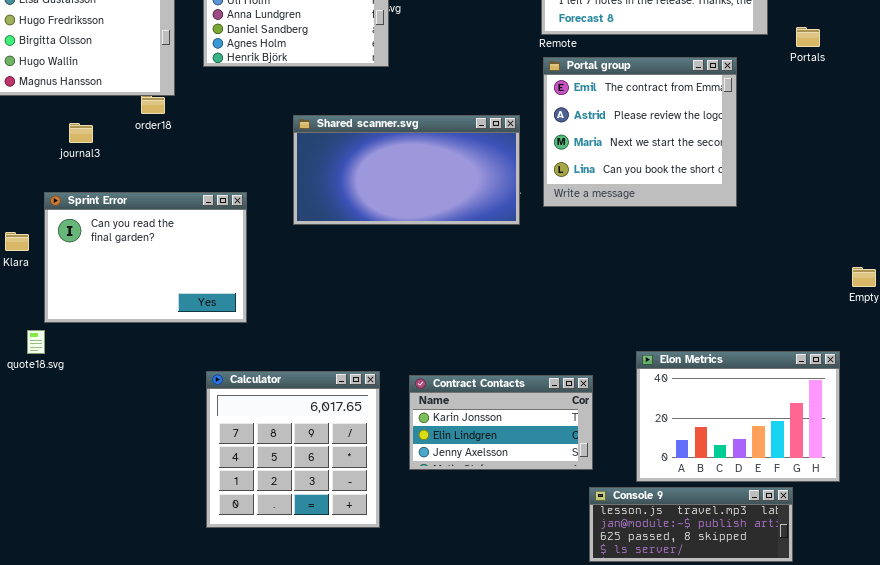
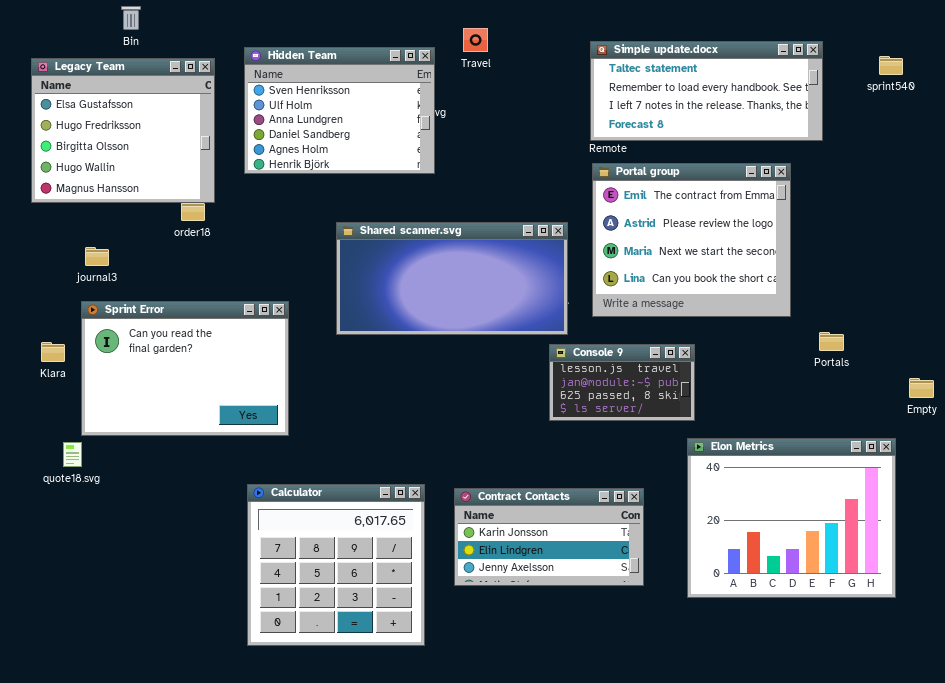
Portals: [796,27,820,47] -> [819,332,844,351], moved
journal3: [69,123,93,143] -> [85,247,109,266], moved
Elon Metrics: [636,351,840,482] -> [687,438,896,598], resized
Console 9: [589,487,793,562] -> [549,344,695,421], moved, resized

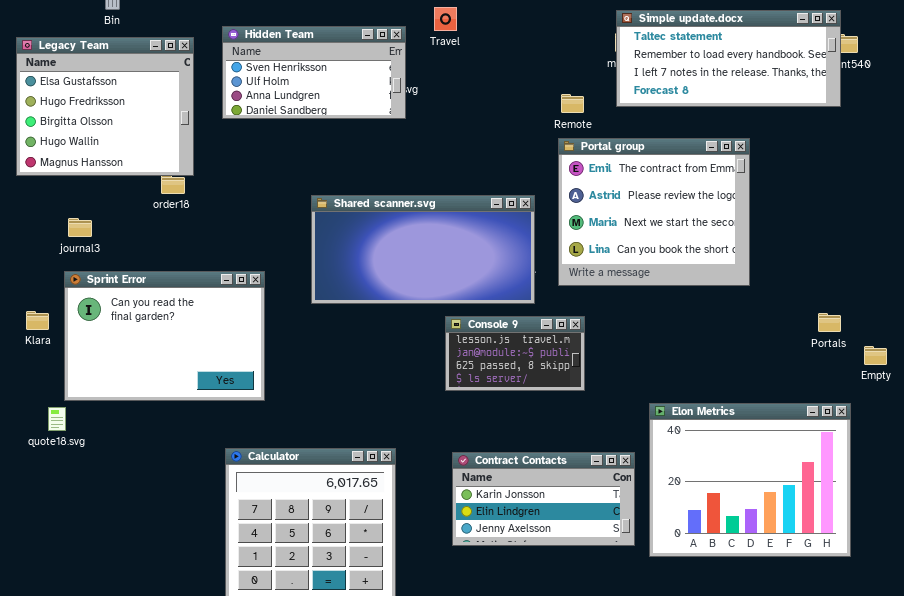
Simple update.docx: [590,41,823,141] -> [616,10,841,107], moved
Hidden Team: [244,47,435,174] -> [222,26,406,119], resized
Portals: [819,332,844,351] -> [818,313,841,332], moved
Console 9: [549,344,695,421] -> [445,316,585,391], moved
Contract Contacts: [454,488,644,586] -> [452,452,635,546], moved

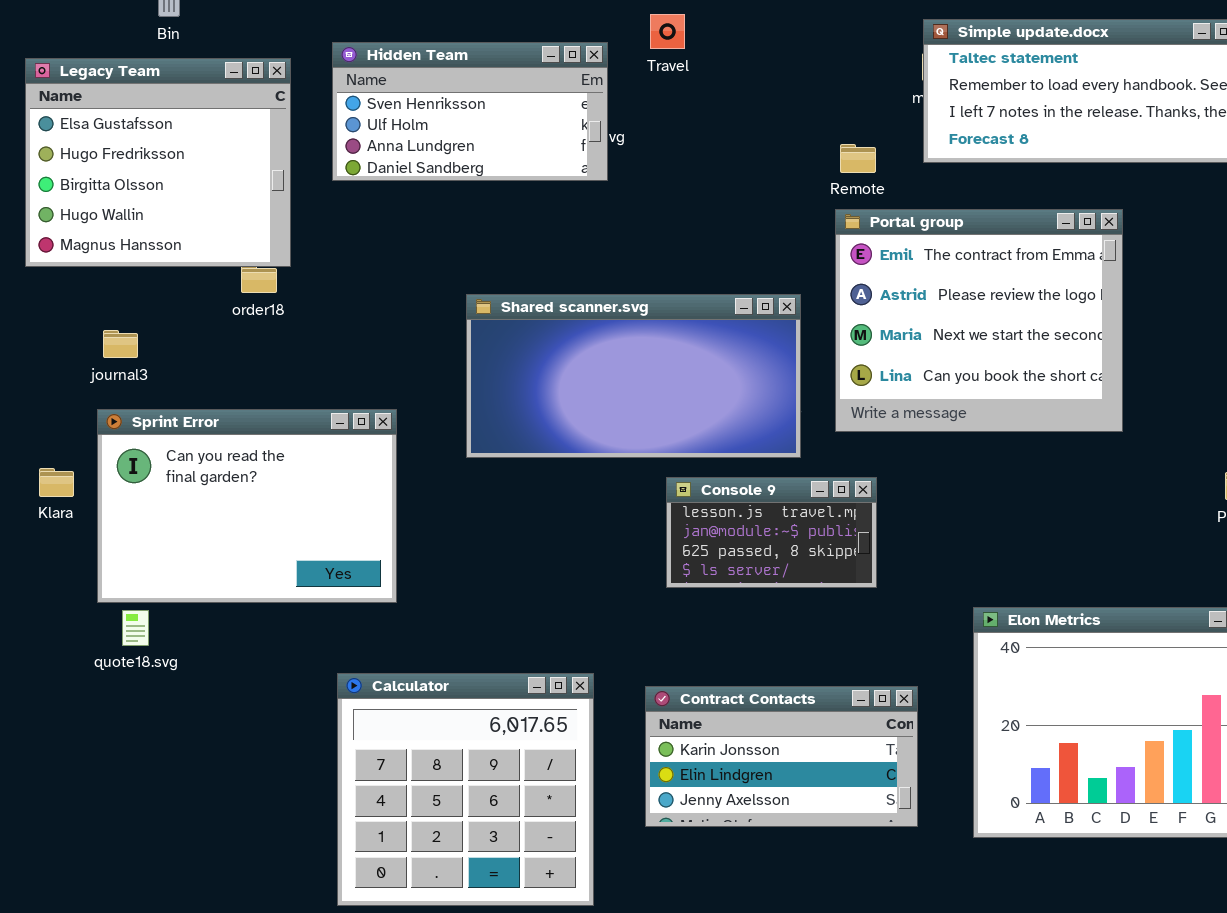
quote18.svg: [48,407,66,431] -> [122,610,149,646], moved
Contract Contacts: [452,452,635,546] -> [645,686,918,827], moved

